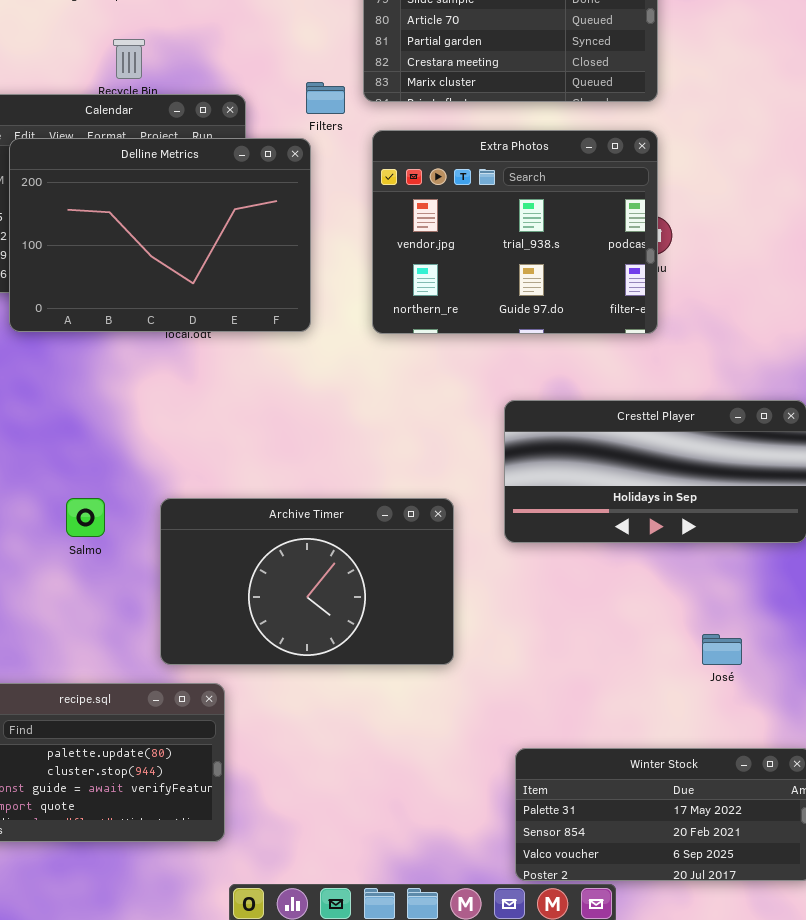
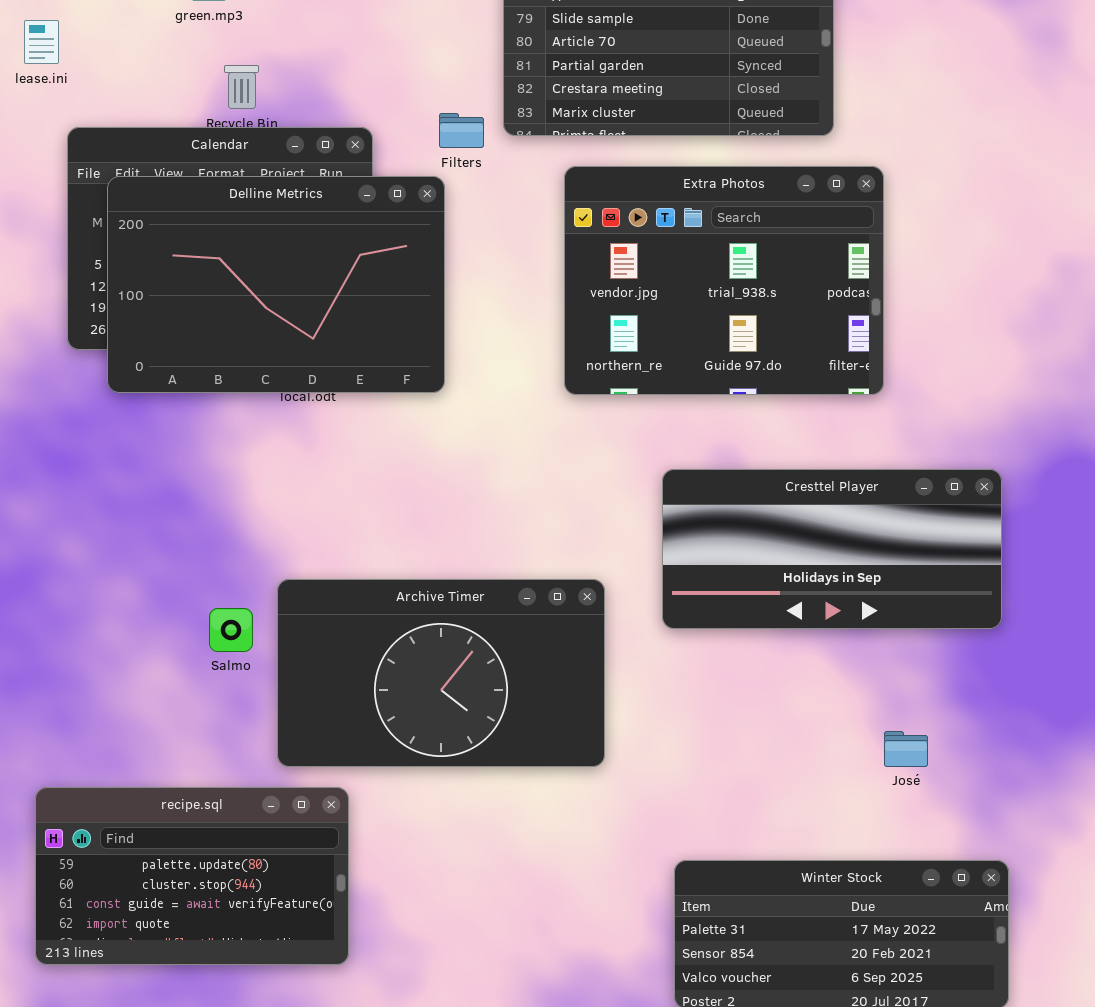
Extra Photos: [372,130,658,334] -> [564,166,884,395], moved
Salmo: [66,498,105,537] -> [209,608,253,652], moved

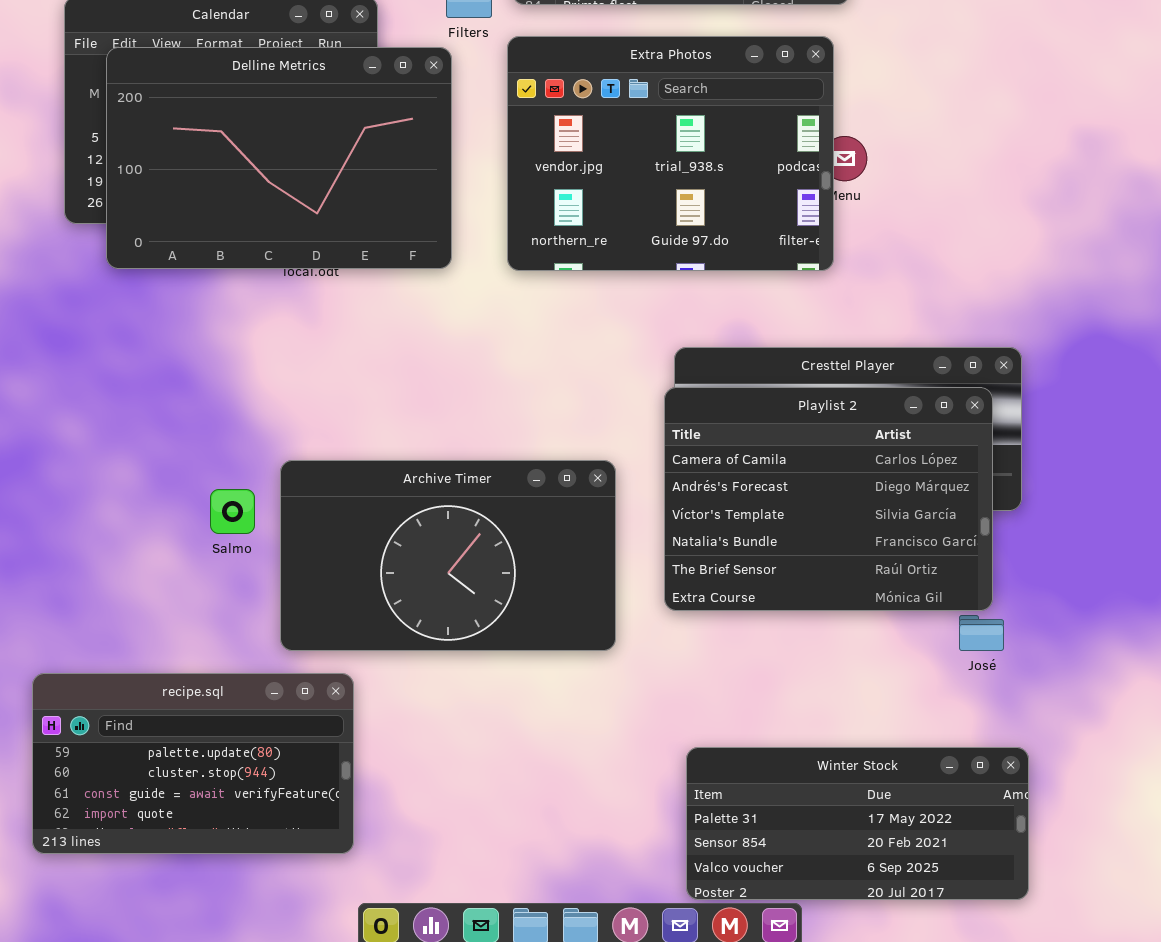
Extra Photos: [564,166,884,395] -> [507,36,834,271], moved
Playlist 2: none -> [664,387,993,611], opened
José: [884,731,928,767] -> [959,615,1004,651], moved

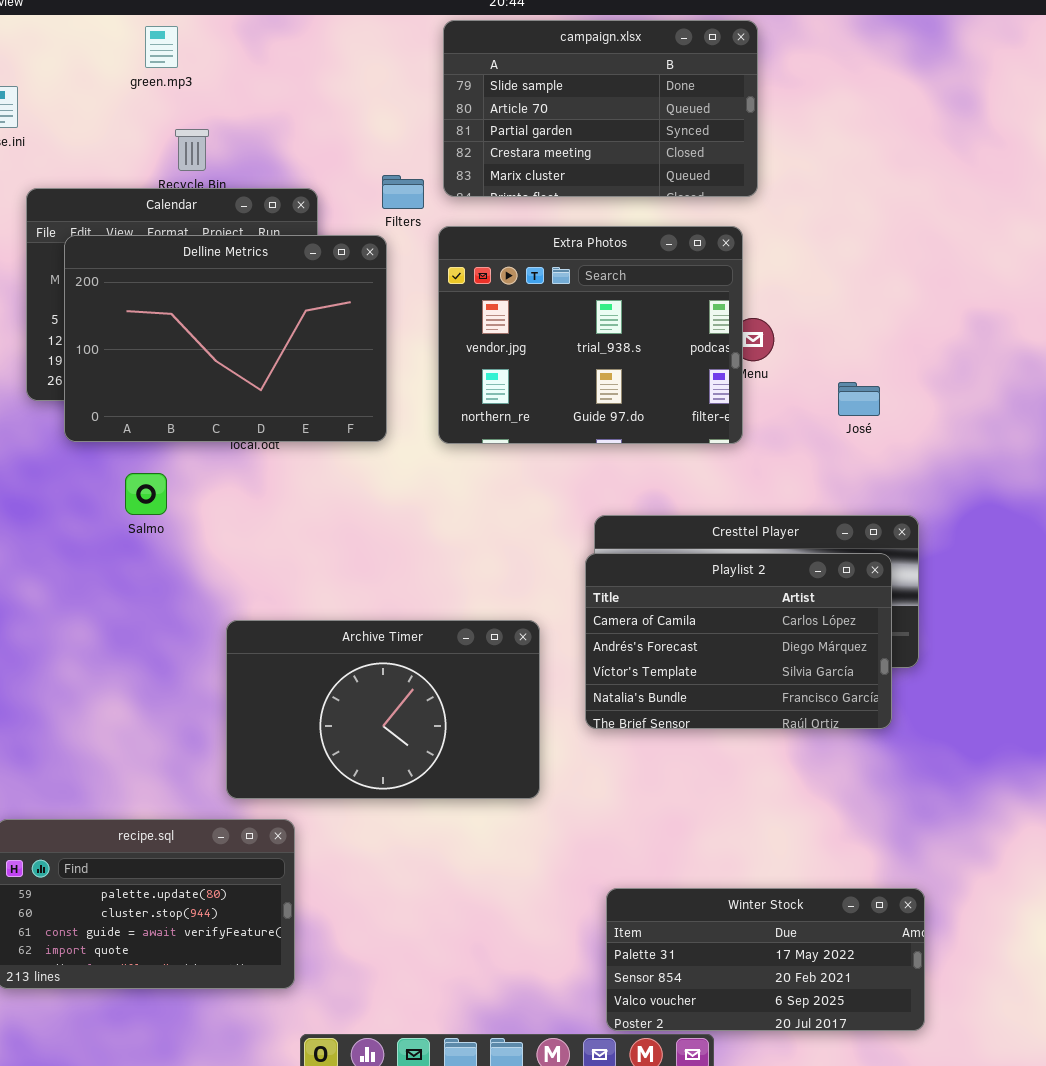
Playlist 2: [664,387,993,611] -> [585,553,892,729], resized
Salmo: [210,489,255,534] -> [125,473,167,515], moved
José: [959,615,1004,651] -> [838,382,880,416], moved

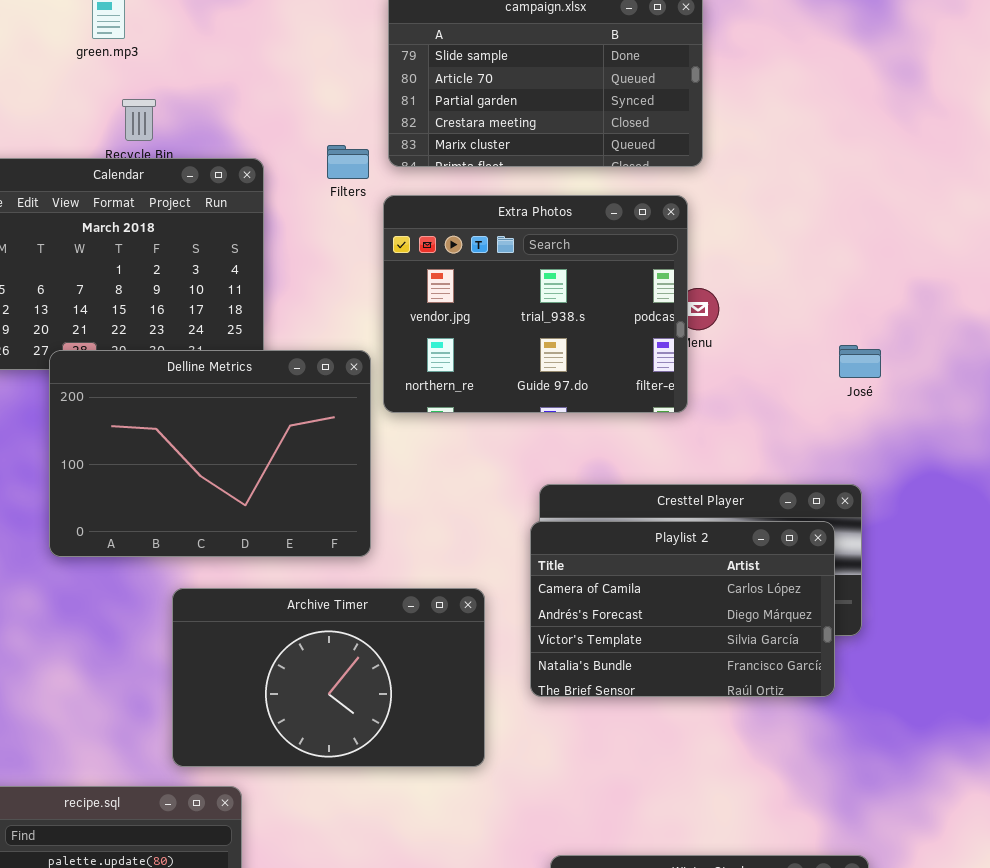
Delline Metrics: [64,235,387,442] -> [49,350,371,557], moved
José: [838,382,880,416] -> [839,345,881,378], moved

